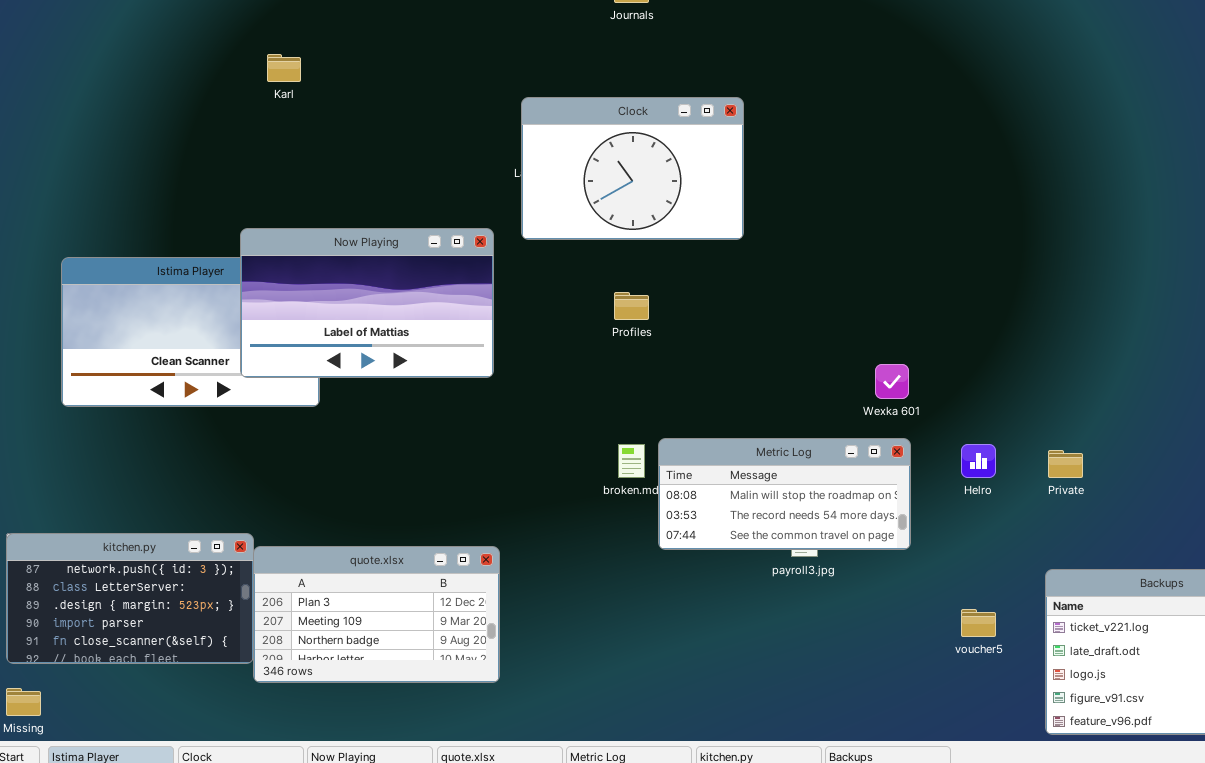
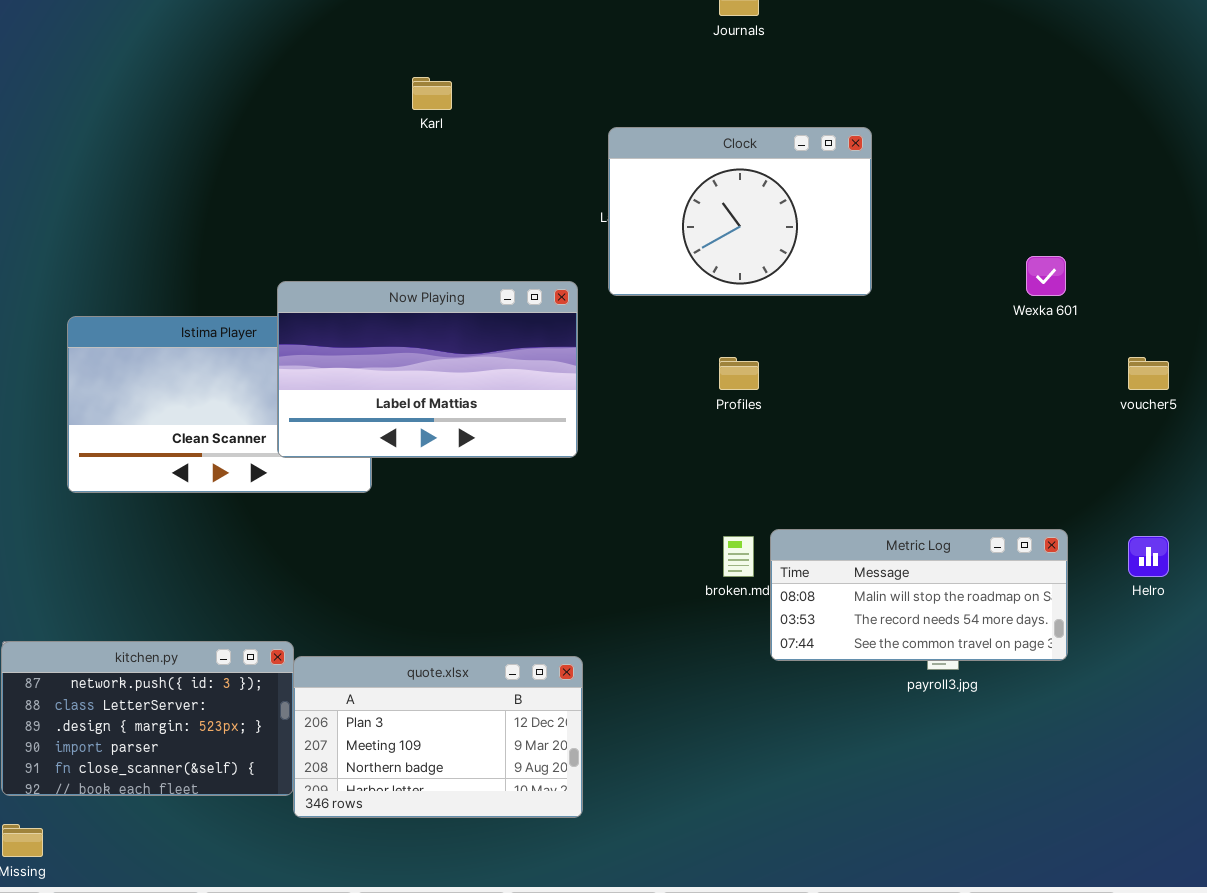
Karl: [267,54,301,82] -> [412,77,452,110], moved
Wexka 601: [875,364,909,399] -> [1026,256,1066,296], moved
voucher5: [961,609,996,637] -> [1128,357,1169,390], moved

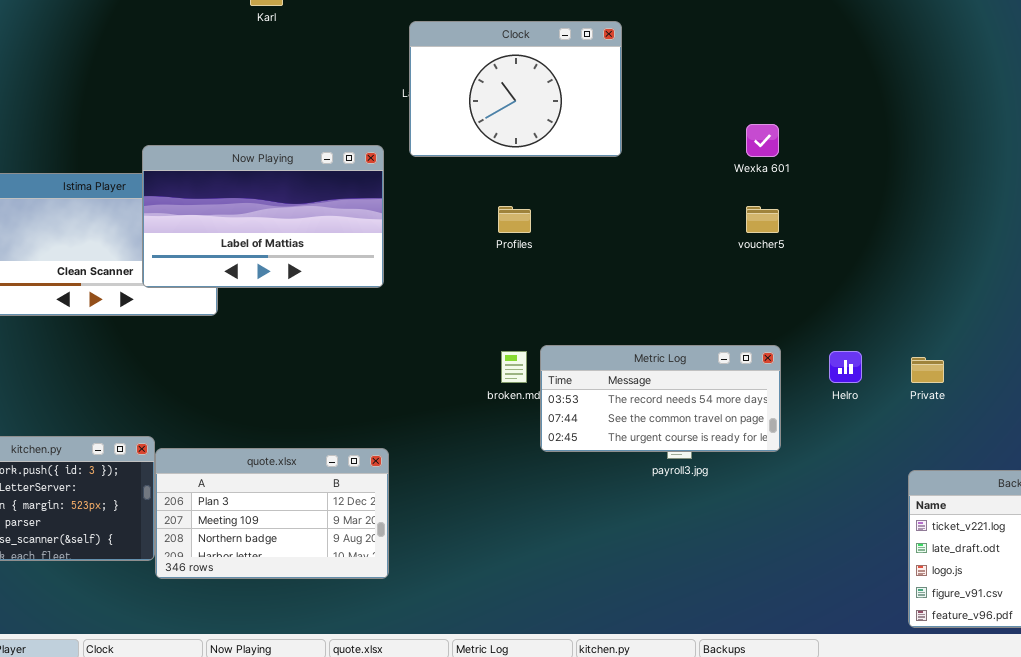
voucher5: [1128,357,1169,390] -> [746,206,779,233], moved
Metric Log: [770,529,1068,661] -> [540,345,781,452], scrolled down 1 row

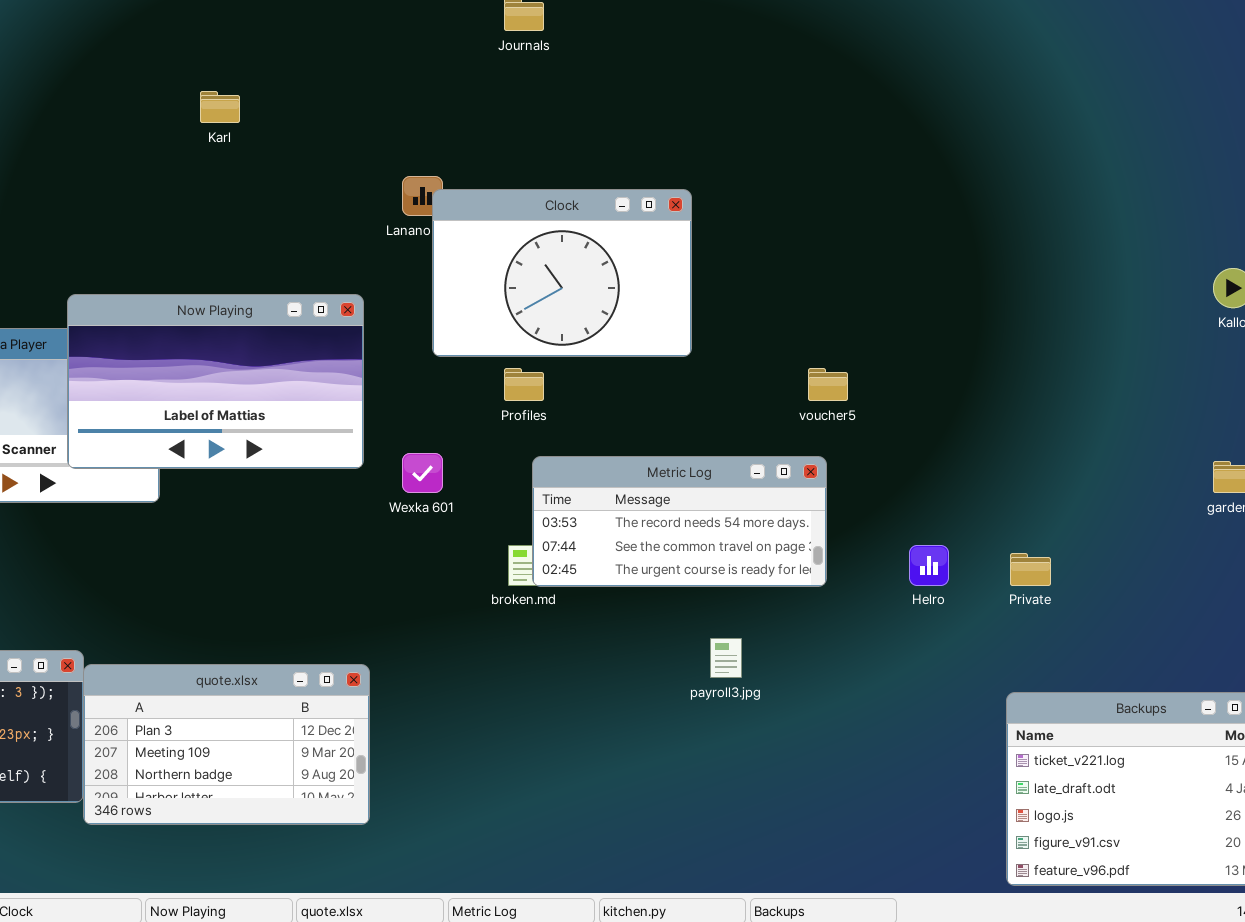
Clock: [409,21,622,157] -> [432,189,692,357], moved
Wexka 601: [746,124,779,157] -> [402,453,443,493], moved
Metric Log: [540,345,781,452] -> [532,456,827,587], moved

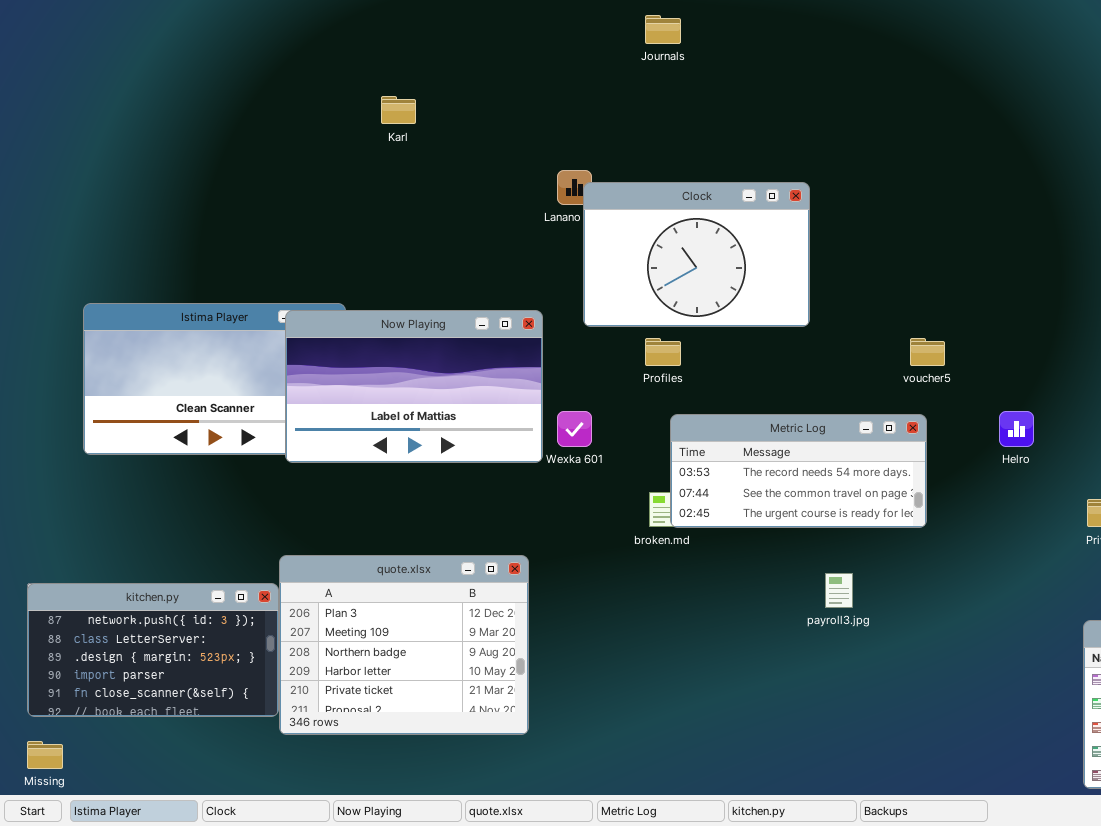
Now Playing: [67,294,364,469] -> [285,310,543,463], moved
Helro: [909,545,949,586] -> [999,411,1034,447], moved
quote.xlsx: [83,664,370,825] -> [279,555,529,735], resized

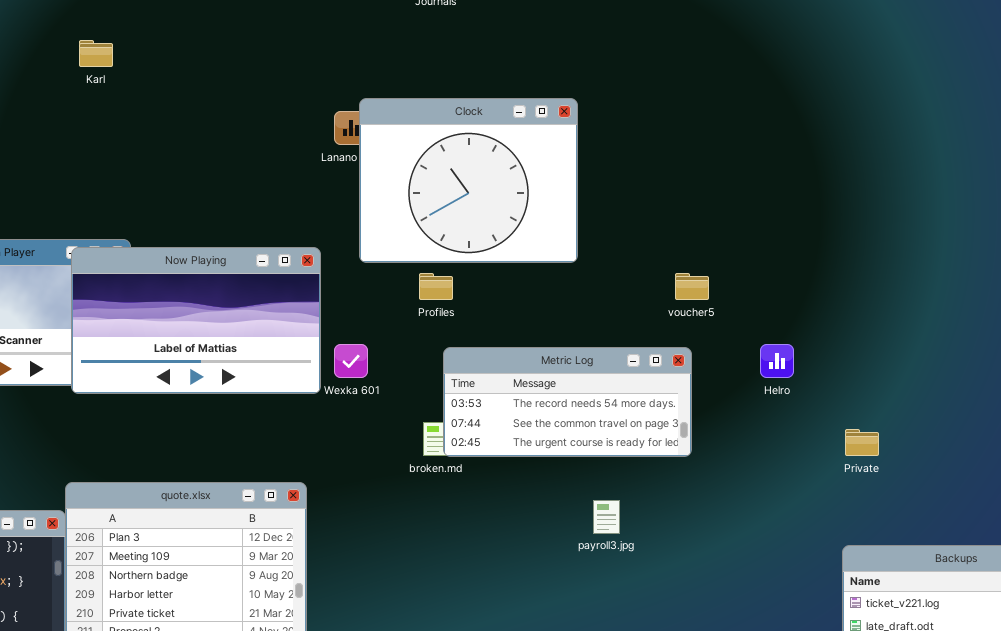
Karl: [381,96,416,124] -> [79,40,113,67], moved
Clock: [583,182,810,327] -> [359,98,578,263], resized

